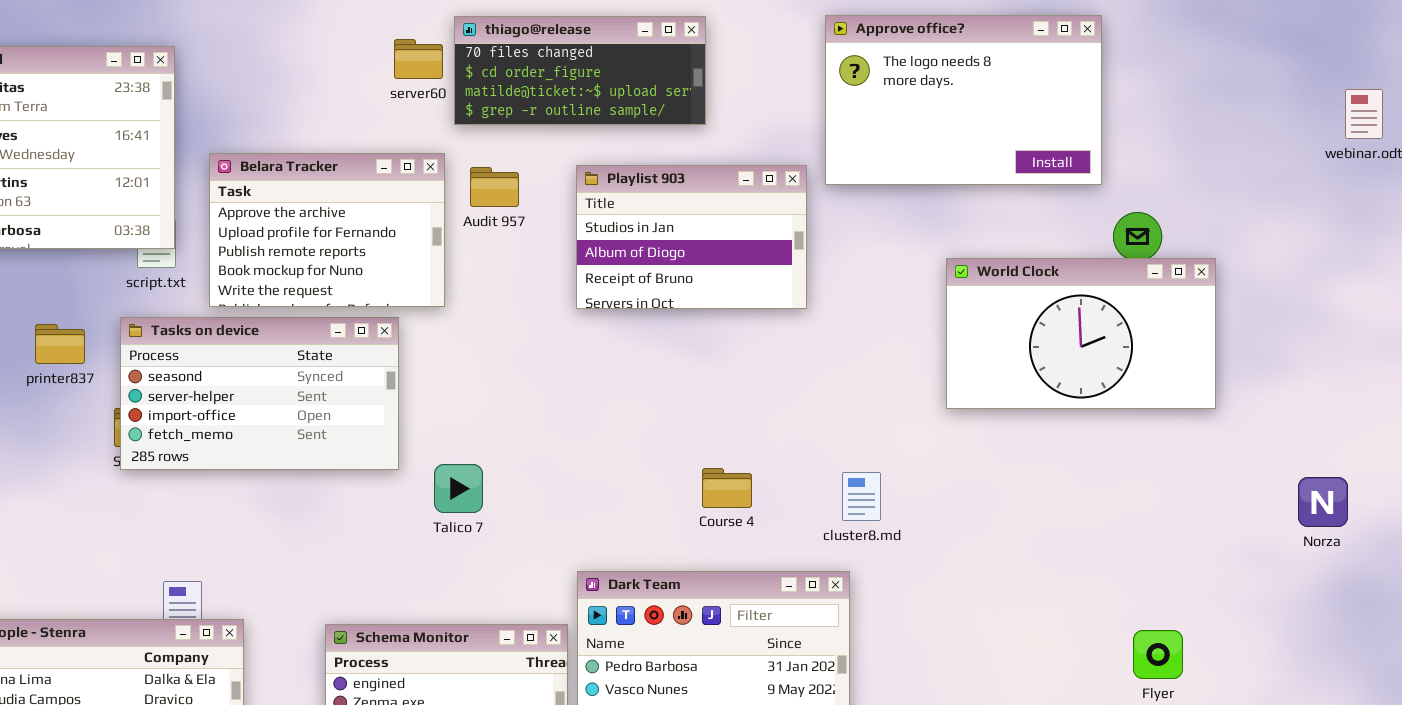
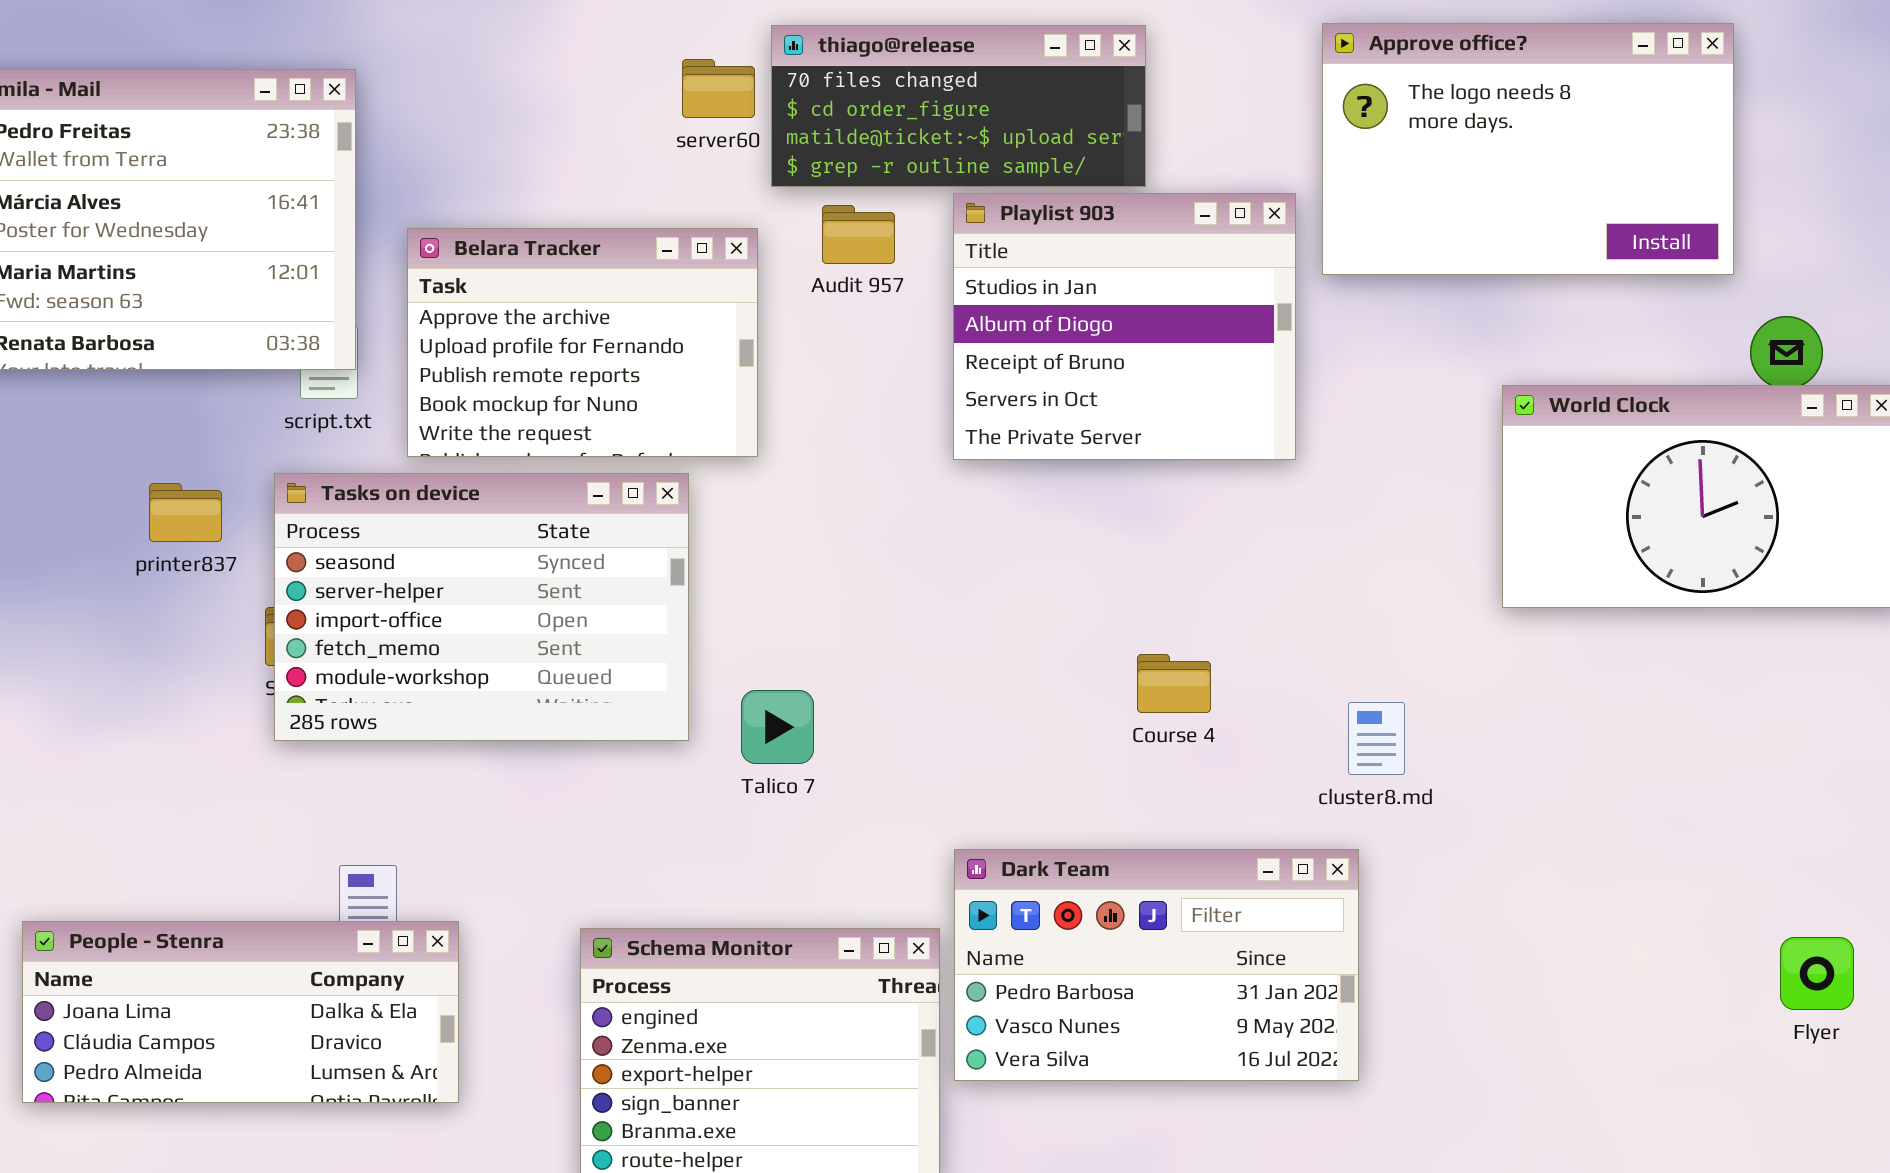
Playlist 903: [576,165,807,309] -> [953,193,1296,460], resized
Audit 957: [470,167,519,207] -> [822,205,895,264], moved
Tasks on device: [120,317,399,470] -> [274,473,689,741], resized
Course 4: [702,468,752,508] -> [1137,654,1211,713], moved

